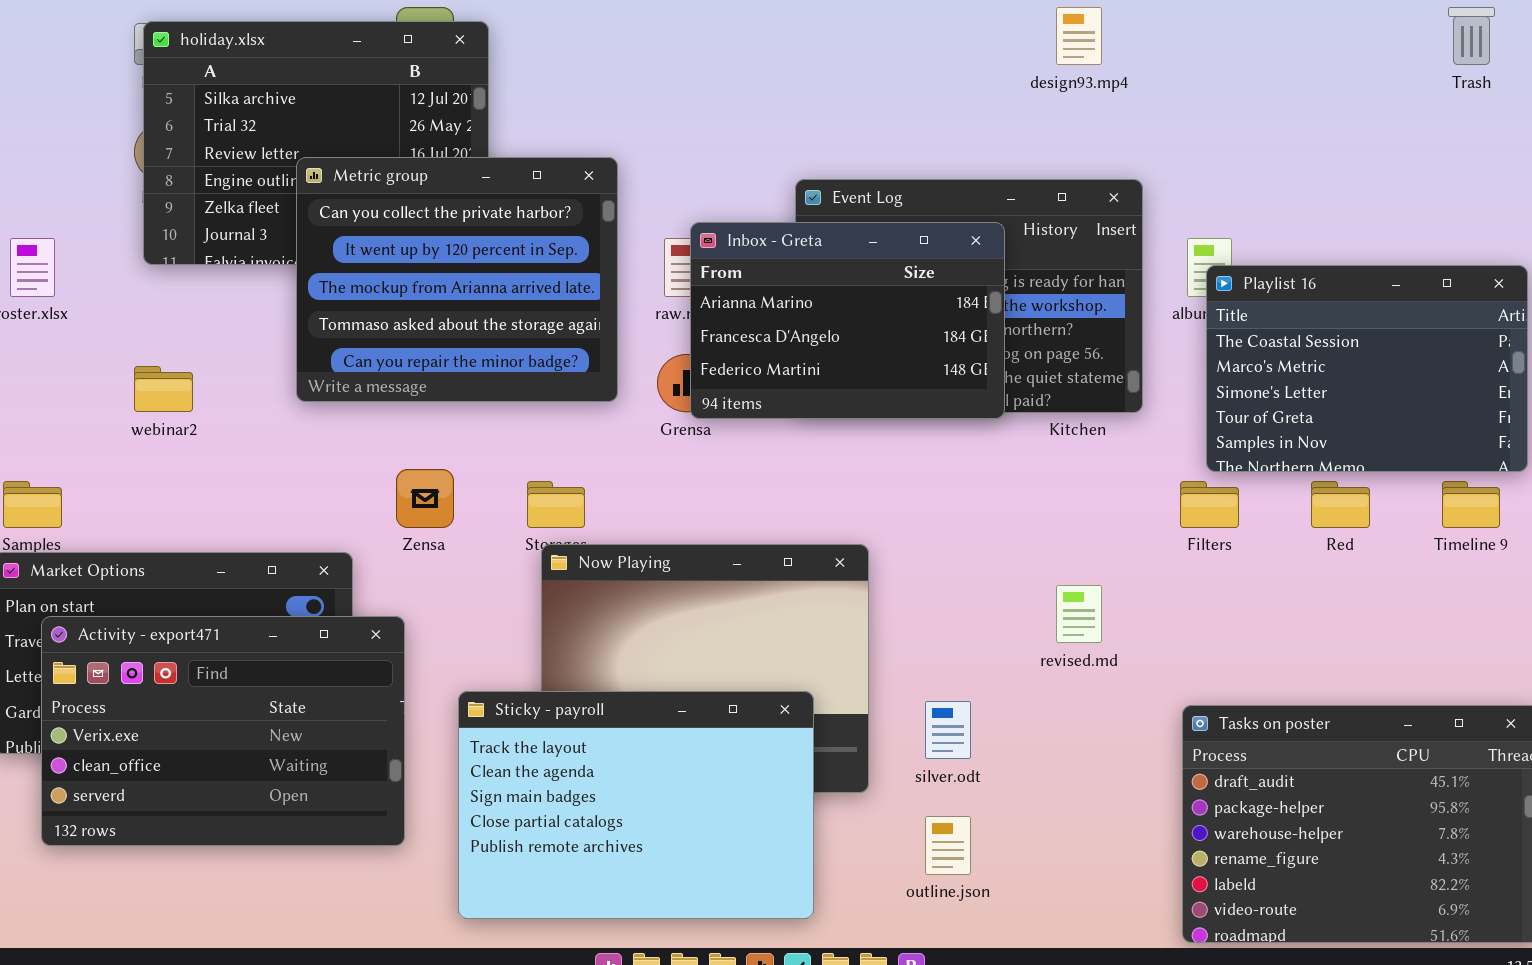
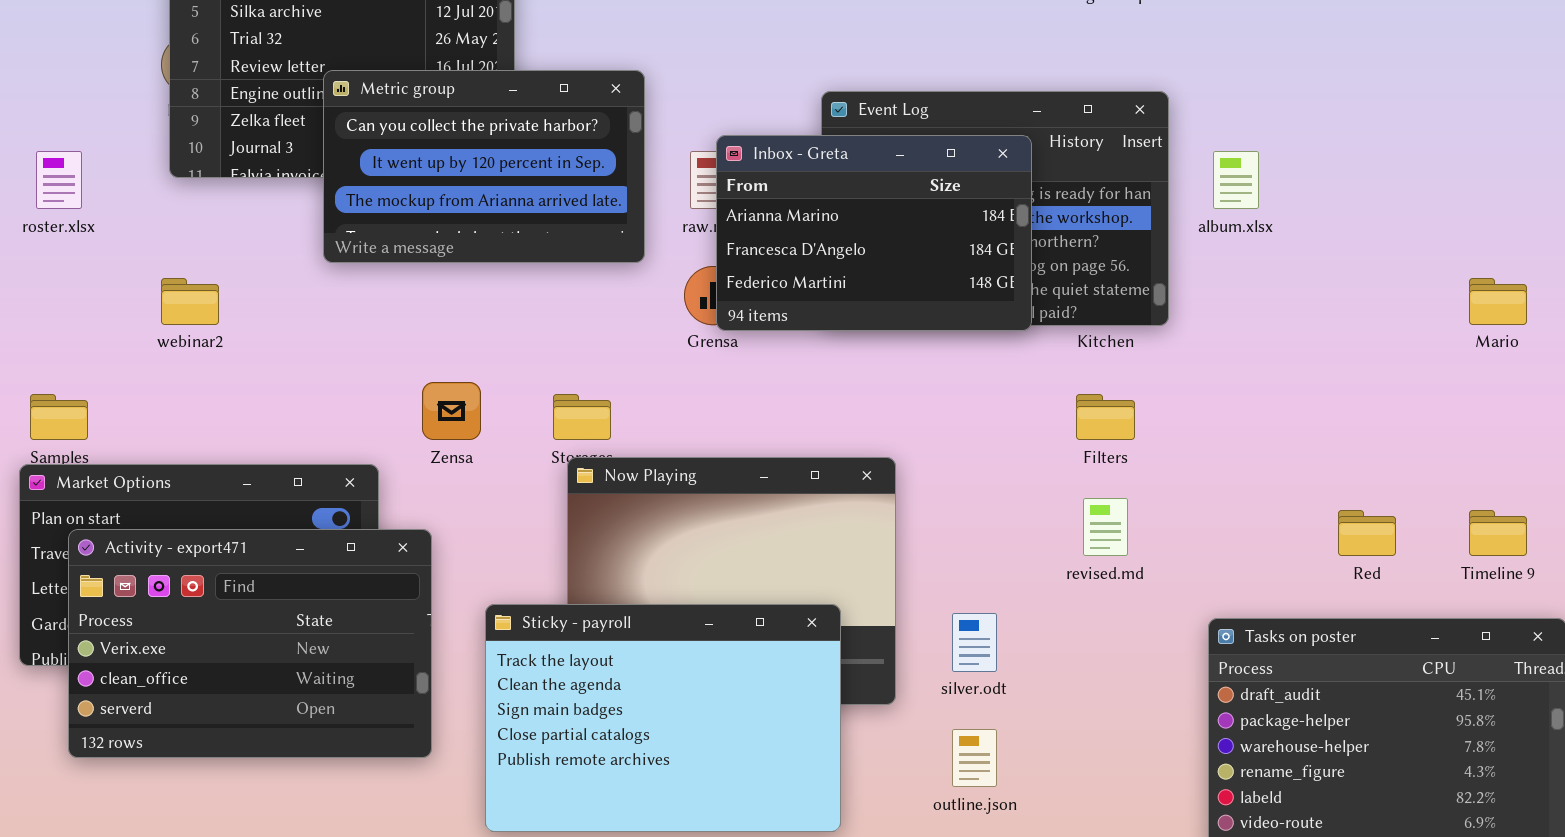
Metric group: [296,157,618,402] -> [323,70,645,263], resized
Playlist 16: [1206,265,1528,472] -> none, closed
Filters: [1180,481,1239,528] -> [1076,394,1135,440], moved
Red: [1311,481,1370,528] -> [1338,510,1396,556], moved
Timeline 9: [1442,481,1500,528] -> [1469,510,1527,556], moved

